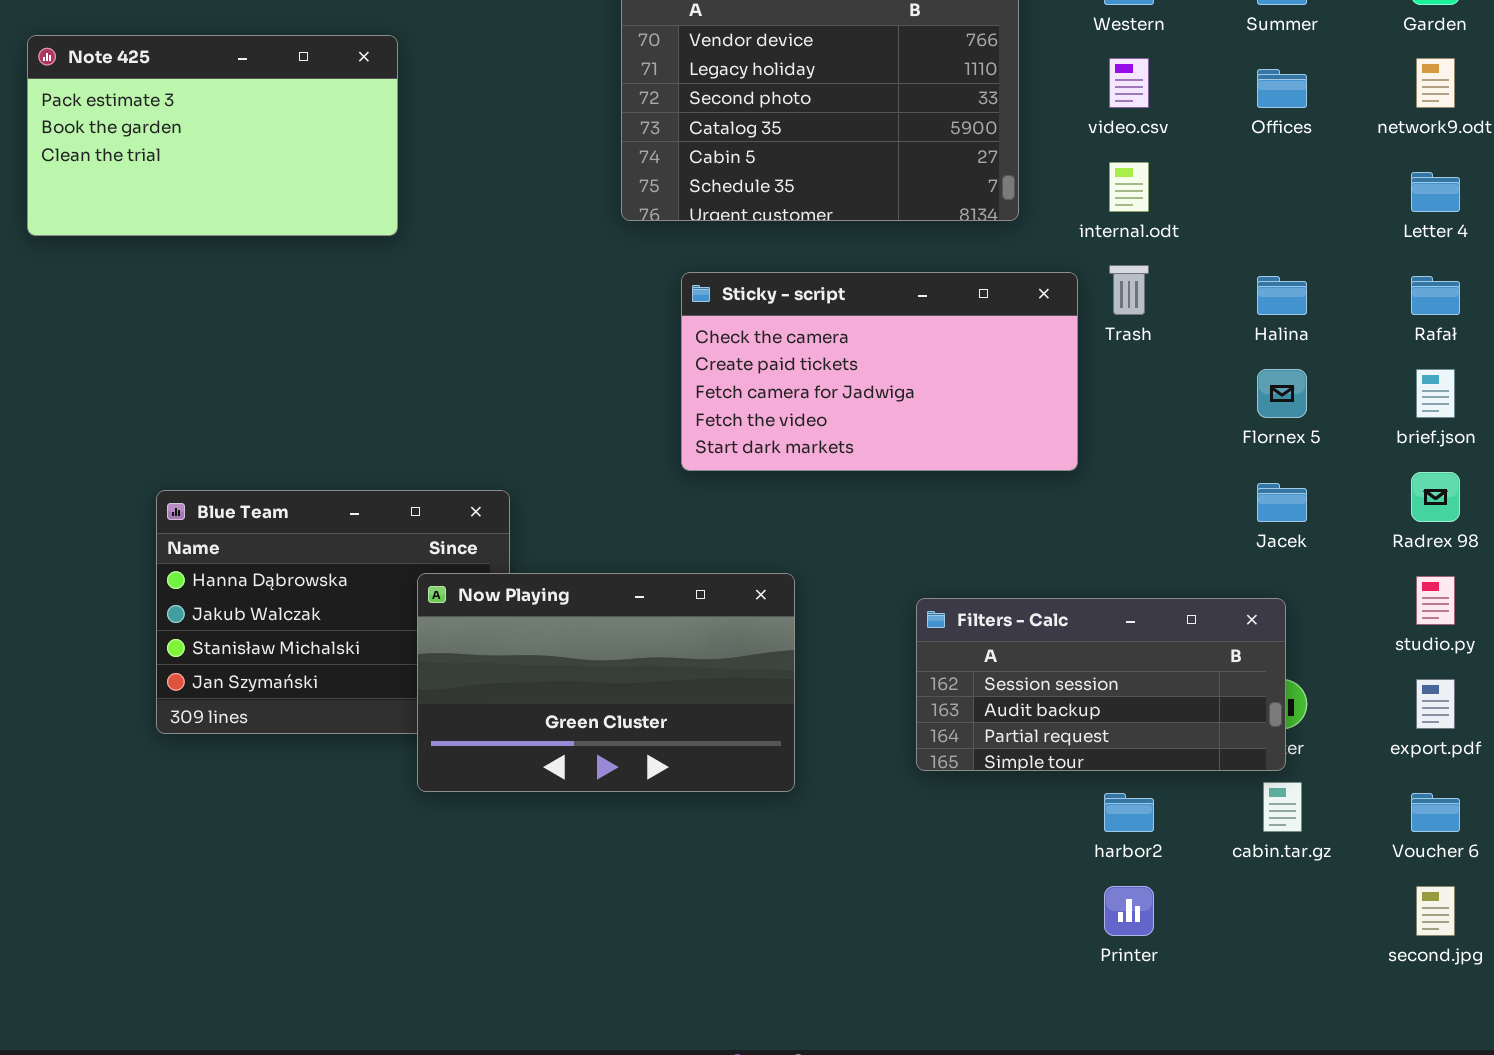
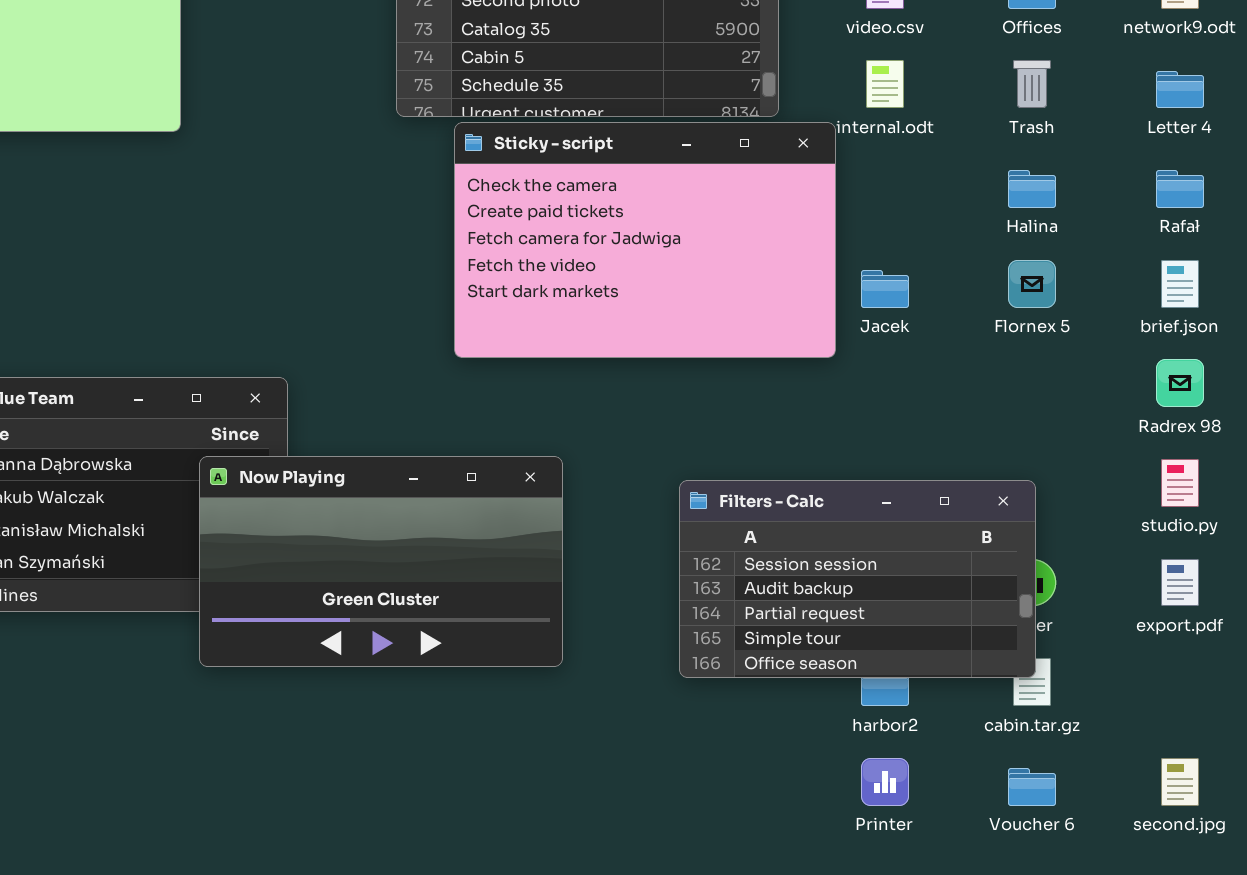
Trash: [1109,265,1149,315] -> [1013,60,1051,108], moved
Sticky - script: [681,272,1078,471] -> [454,122,836,358], resized
Jacek: [1257,483,1307,522] -> [861,270,909,308], moved
Filters - Calc: [916,598,1286,771] -> [679,480,1036,678], resized
Voucher 6: [1411,793,1460,832] -> [1008,768,1056,806], moved

